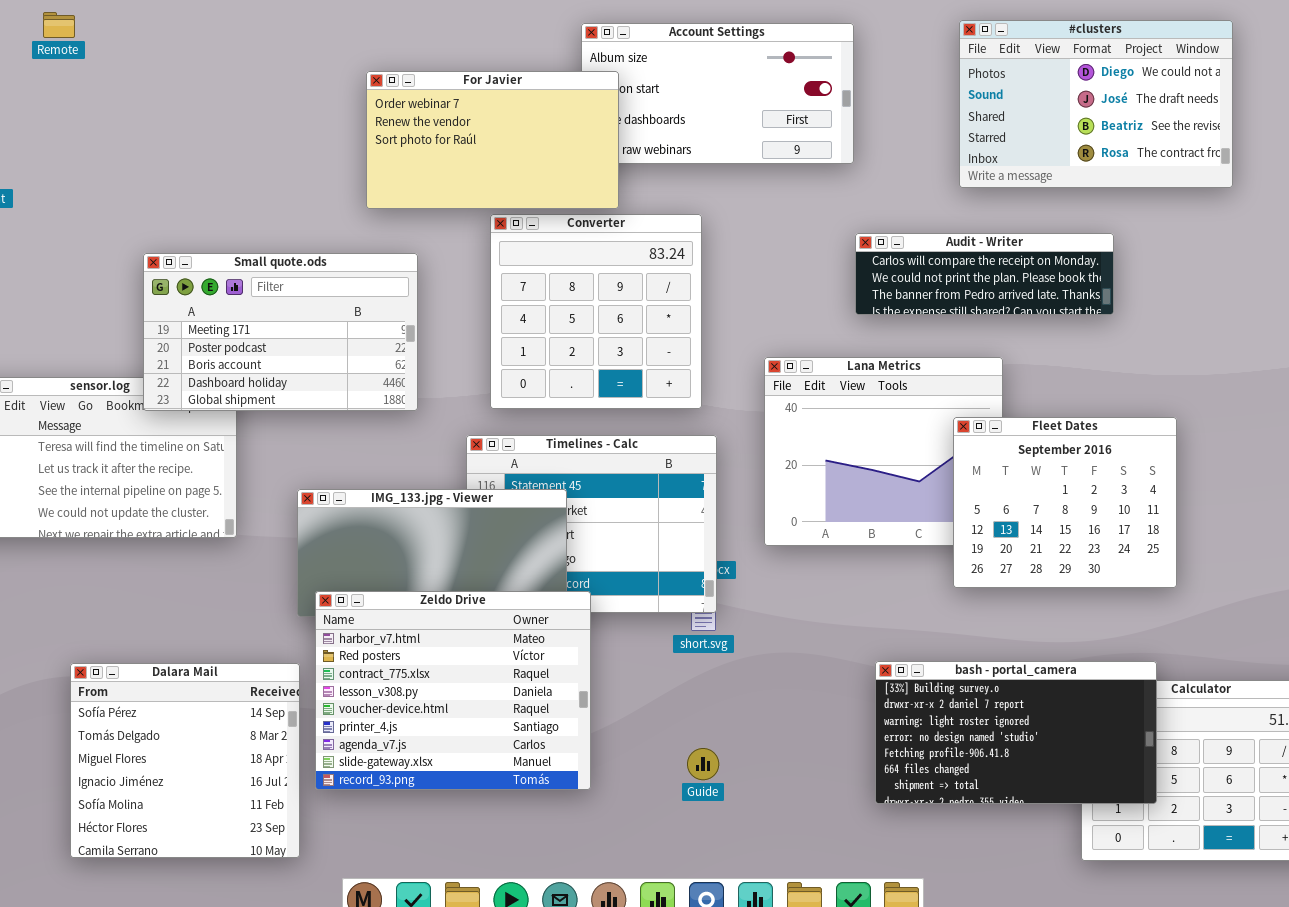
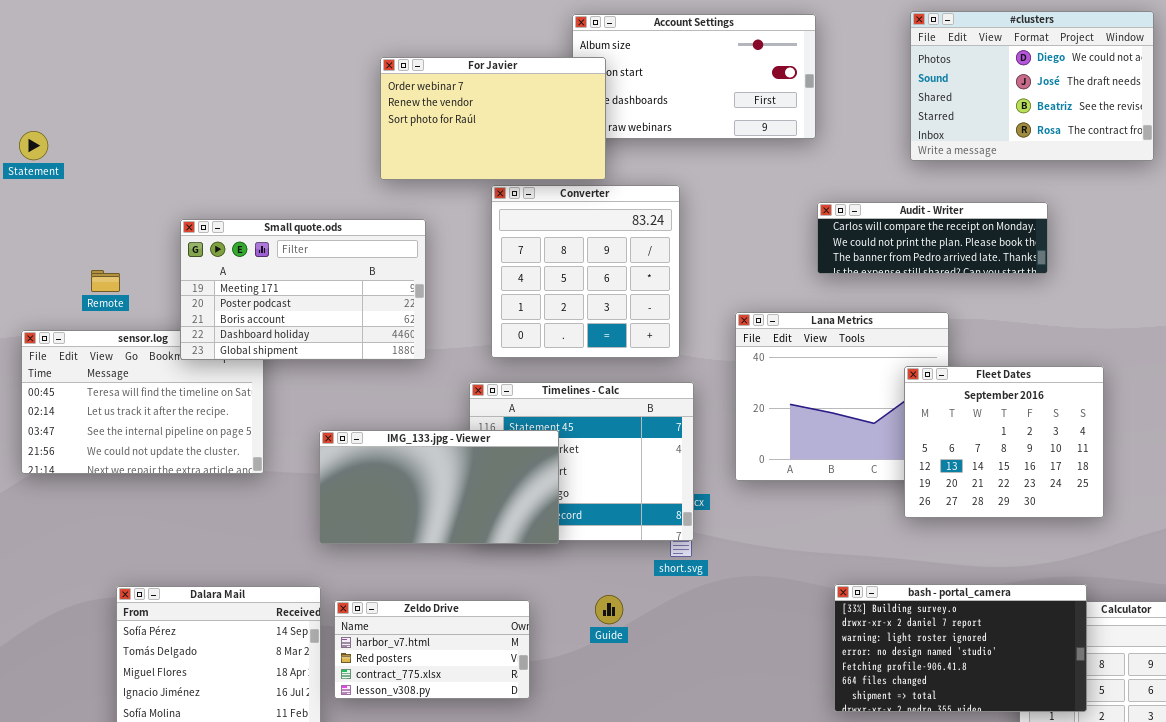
Remote: [43,12,75,38] -> [91,270,120,292], moved
Zeldo Drive: [315,591,591,790] -> [334,600,530,699], resized
Guide: [687,748,719,780] -> [595,595,623,624], moved

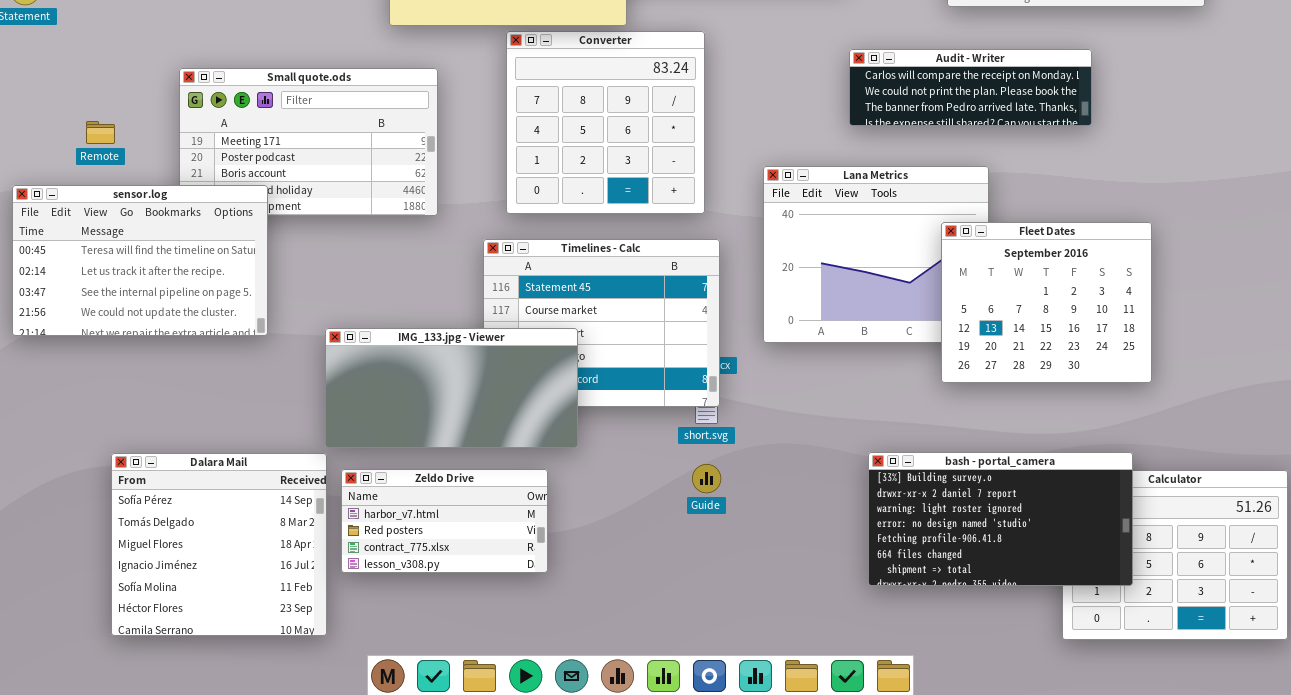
sensor.log: [21,330,264,474] -> [12,185,268,336], raised
IMG_133.jpg - Viewer: [319,430,559,544] -> [325,328,578,448], moved
Guide: [595,595,623,624] -> [692,464,721,493], moved

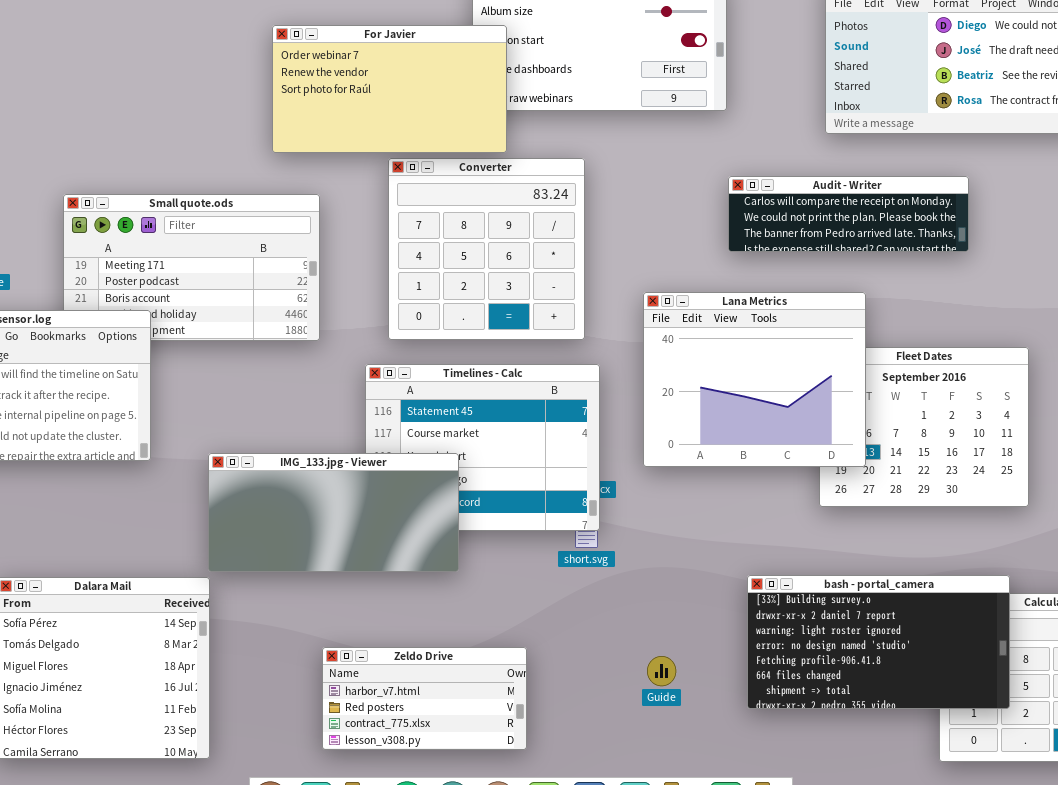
Lana Metrics: [763,166,989,343] -> [643,292,866,467], raised
Guide: [692,464,721,493] -> [647,656,676,686], moved
Zeldo Drive: [341,469,548,573] -> [322,647,527,750], moved

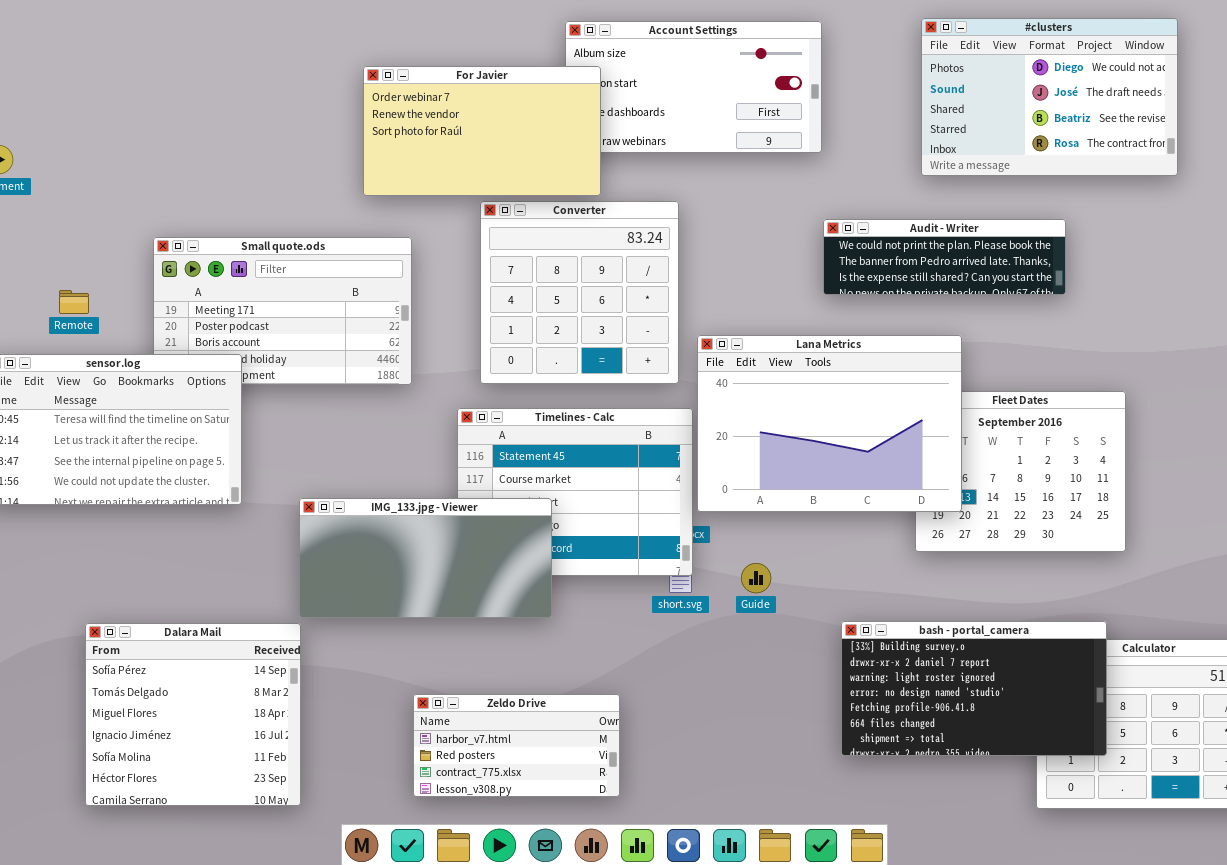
Audit - Writer: [728,176,969,252] -> [823,219,1066,295], scrolled down 1 row
Lana Metrics: [643,292,866,467] -> [697,335,962,512], resized
Guide: [647,656,676,686] -> [741,563,771,593], moved

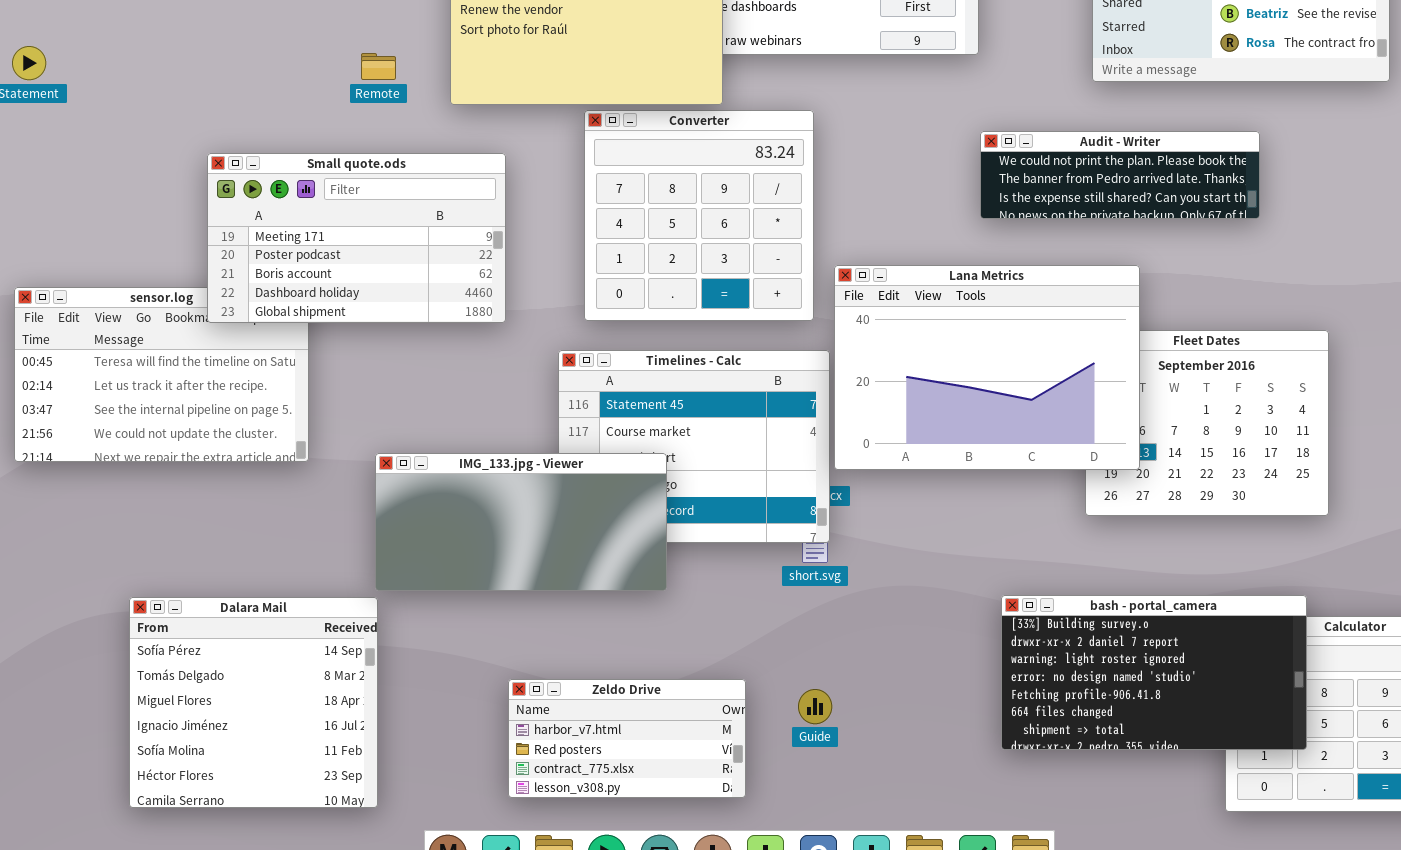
Small quote.ods: [153,237,412,385] -> [207,153,506,323], raised
Remote: [59,290,89,314] -> [361,53,396,80], moved
Guide: [741,563,771,593] -> [798,689,832,724], moved

